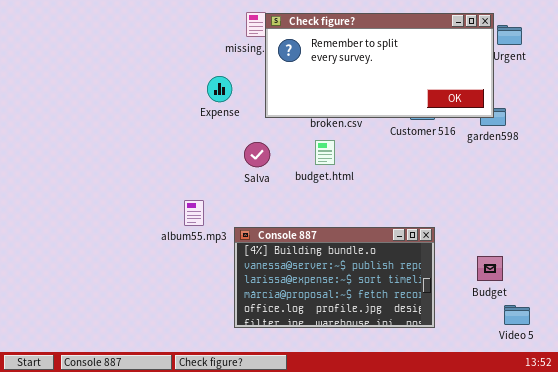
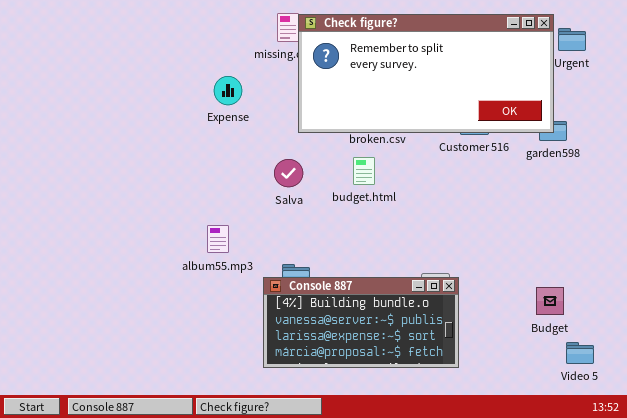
Expense: [207,76,232,102] -> [214,76,242,105], moved
Console 887: [234,227,435,328] -> [263,277,459,368], resized

